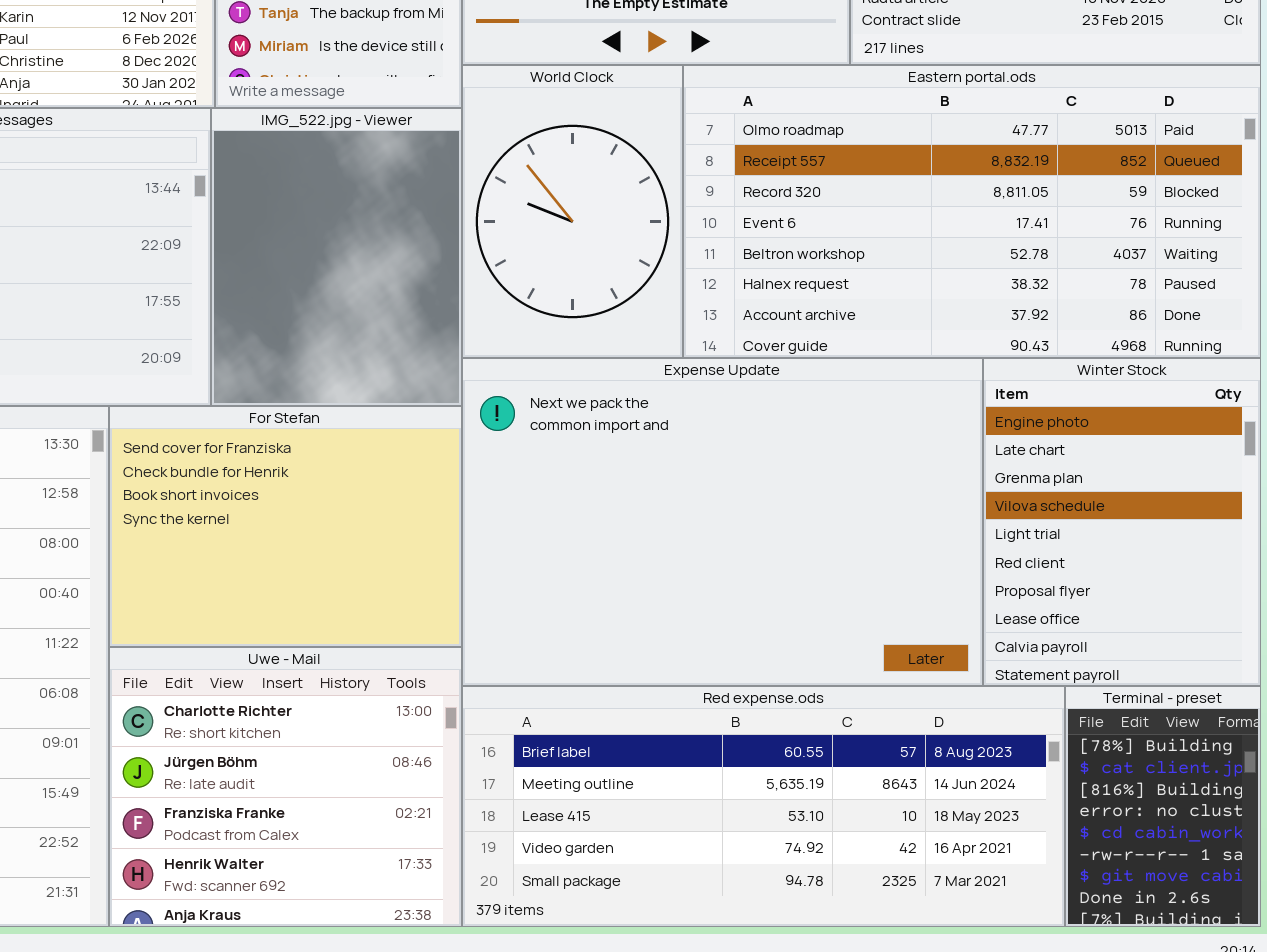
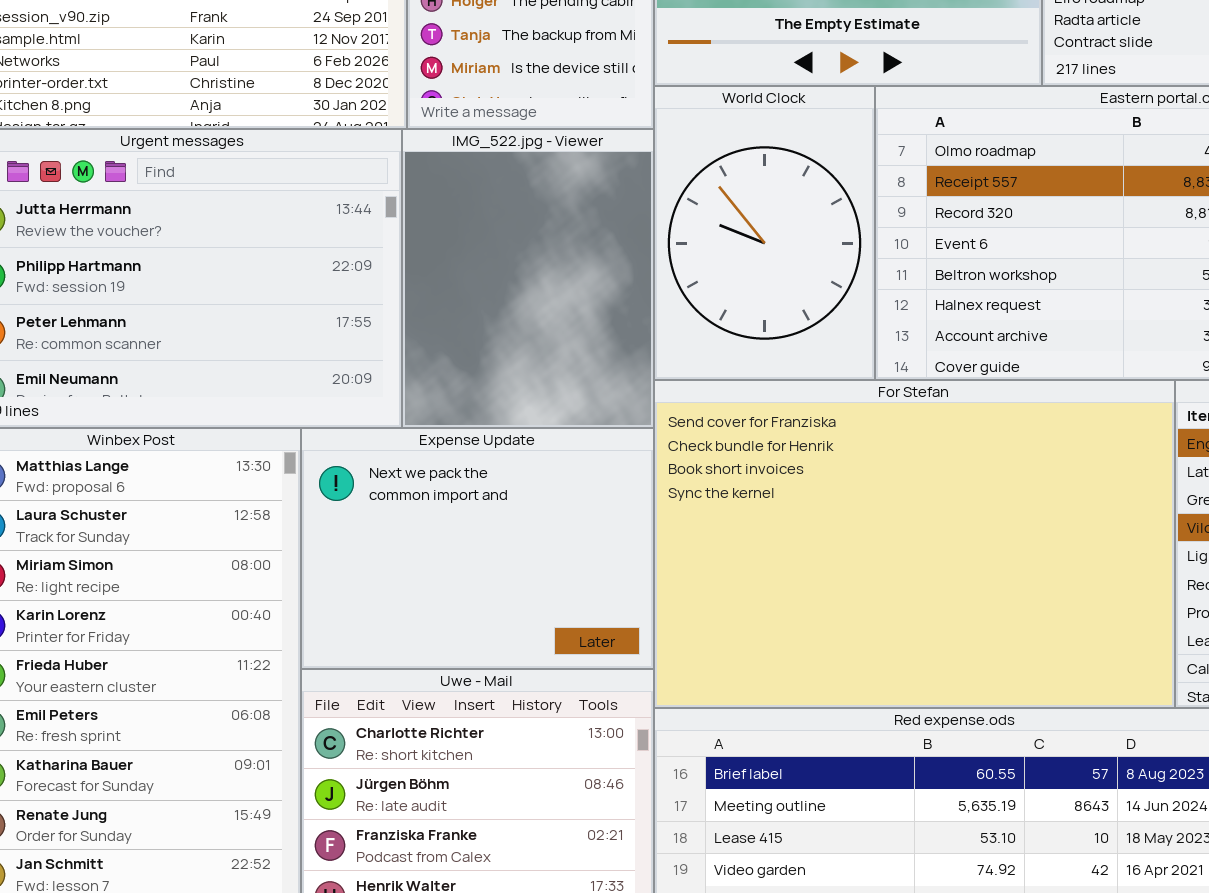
Expense Update: [462,358,983,686] -> [301,428,654,669], moved, resized
For Stefan: [109,406,462,647] -> [654,380,1175,708], moved, resized

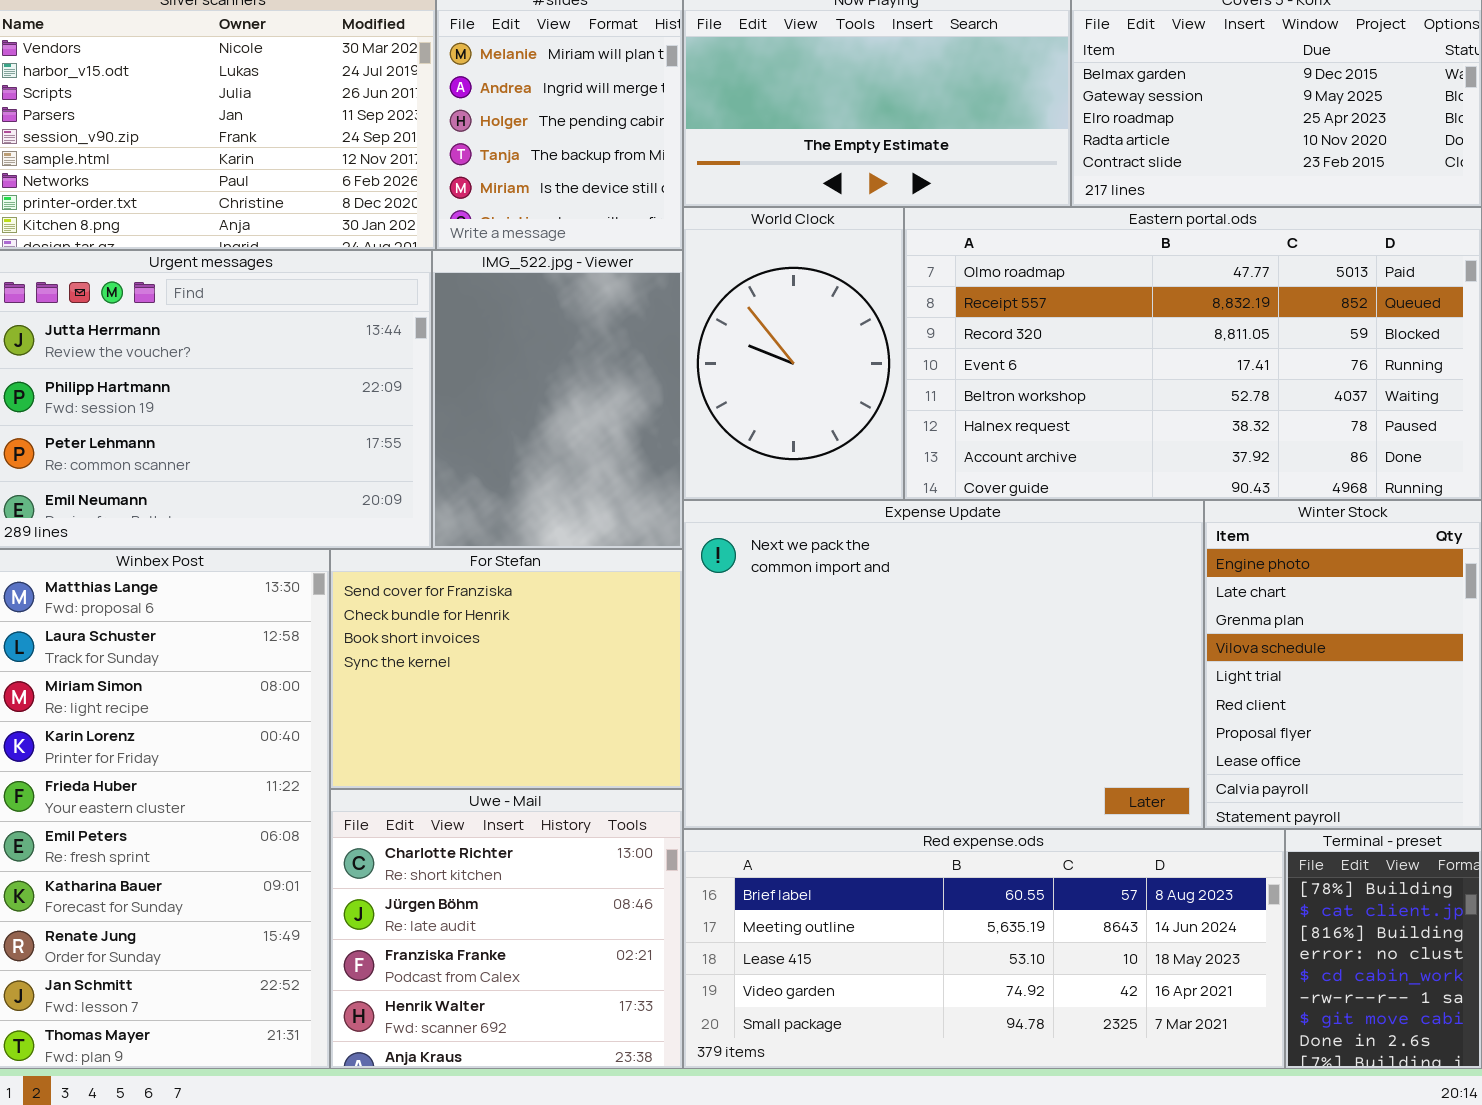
For Stefan: [654,380,1175,708] -> [330,549,683,789], moved, resized
Expense Update: [301,428,654,669] -> [683,500,1204,829], moved, resized

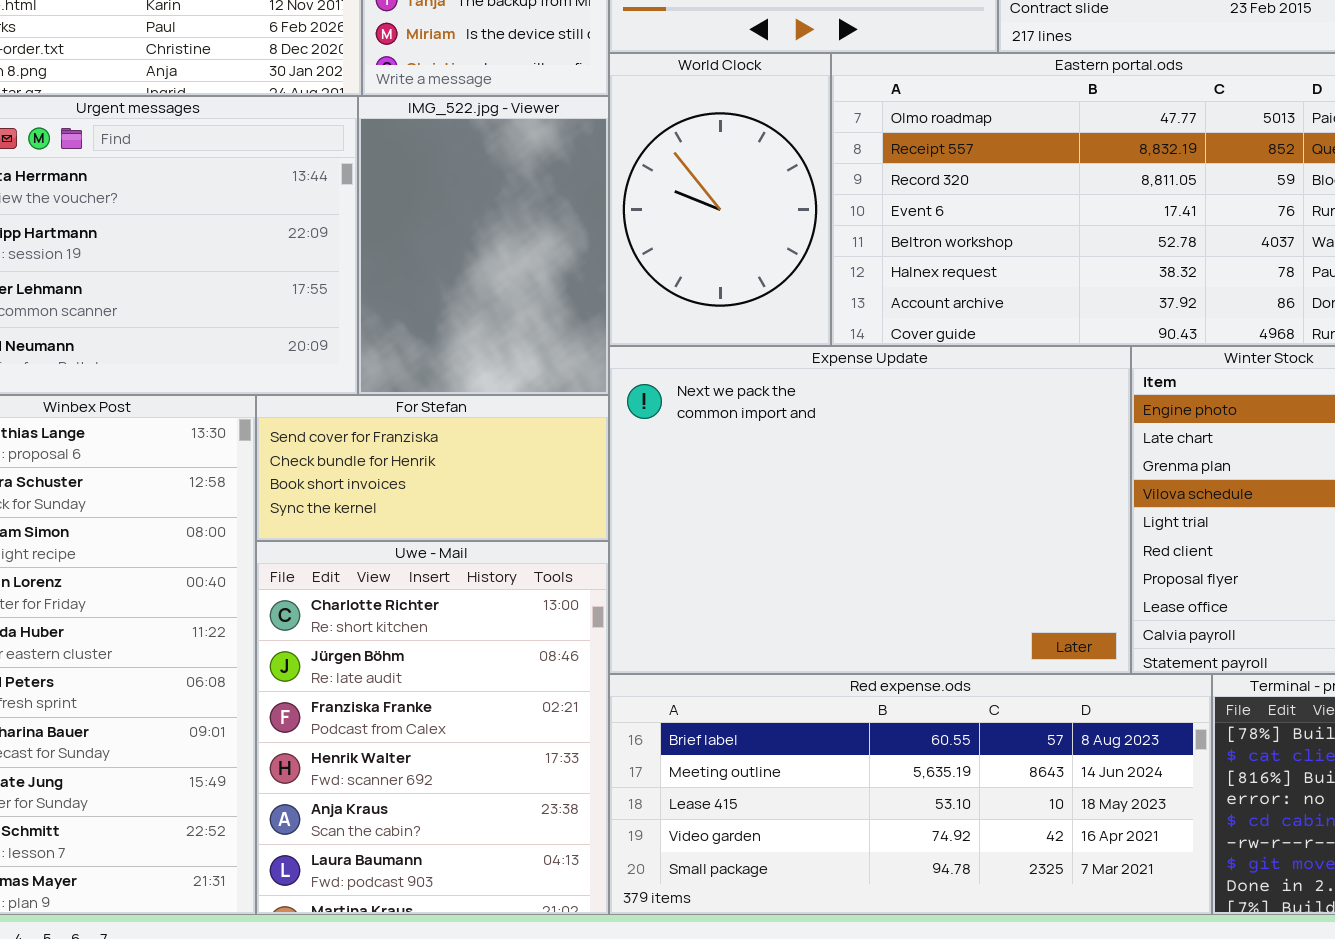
For Stefan: [330,549,683,789] -> [256,395,609,541], resized
Uwe - Mail: [330,789,683,1069] -> [256,541,609,915], resized

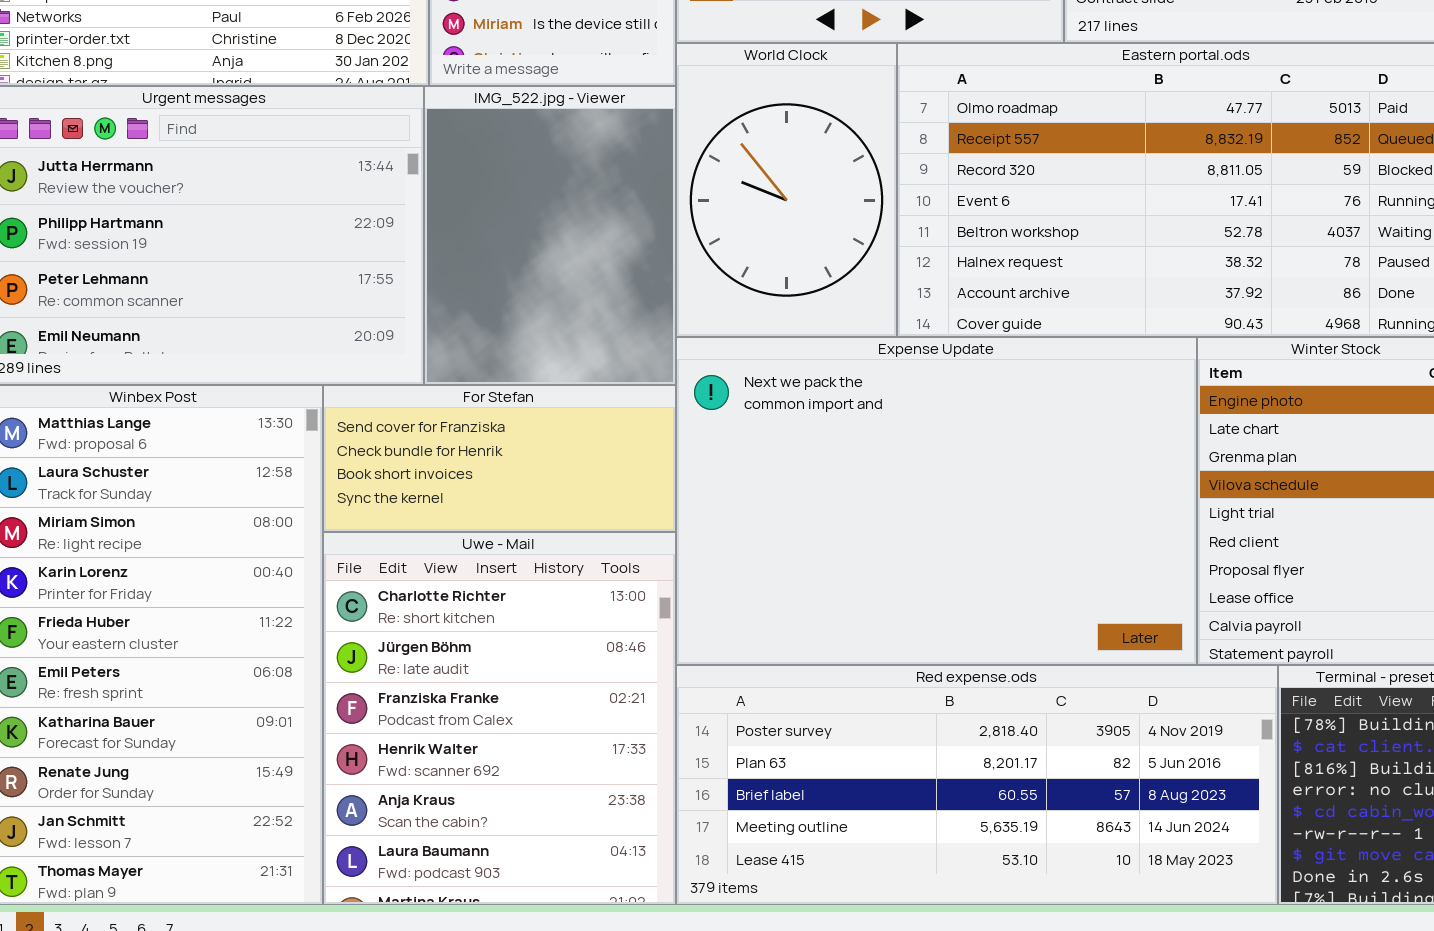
Red expense.ods: [609,674,1212,915] -> [676,665,1278,905], scrolled up 2 rows

